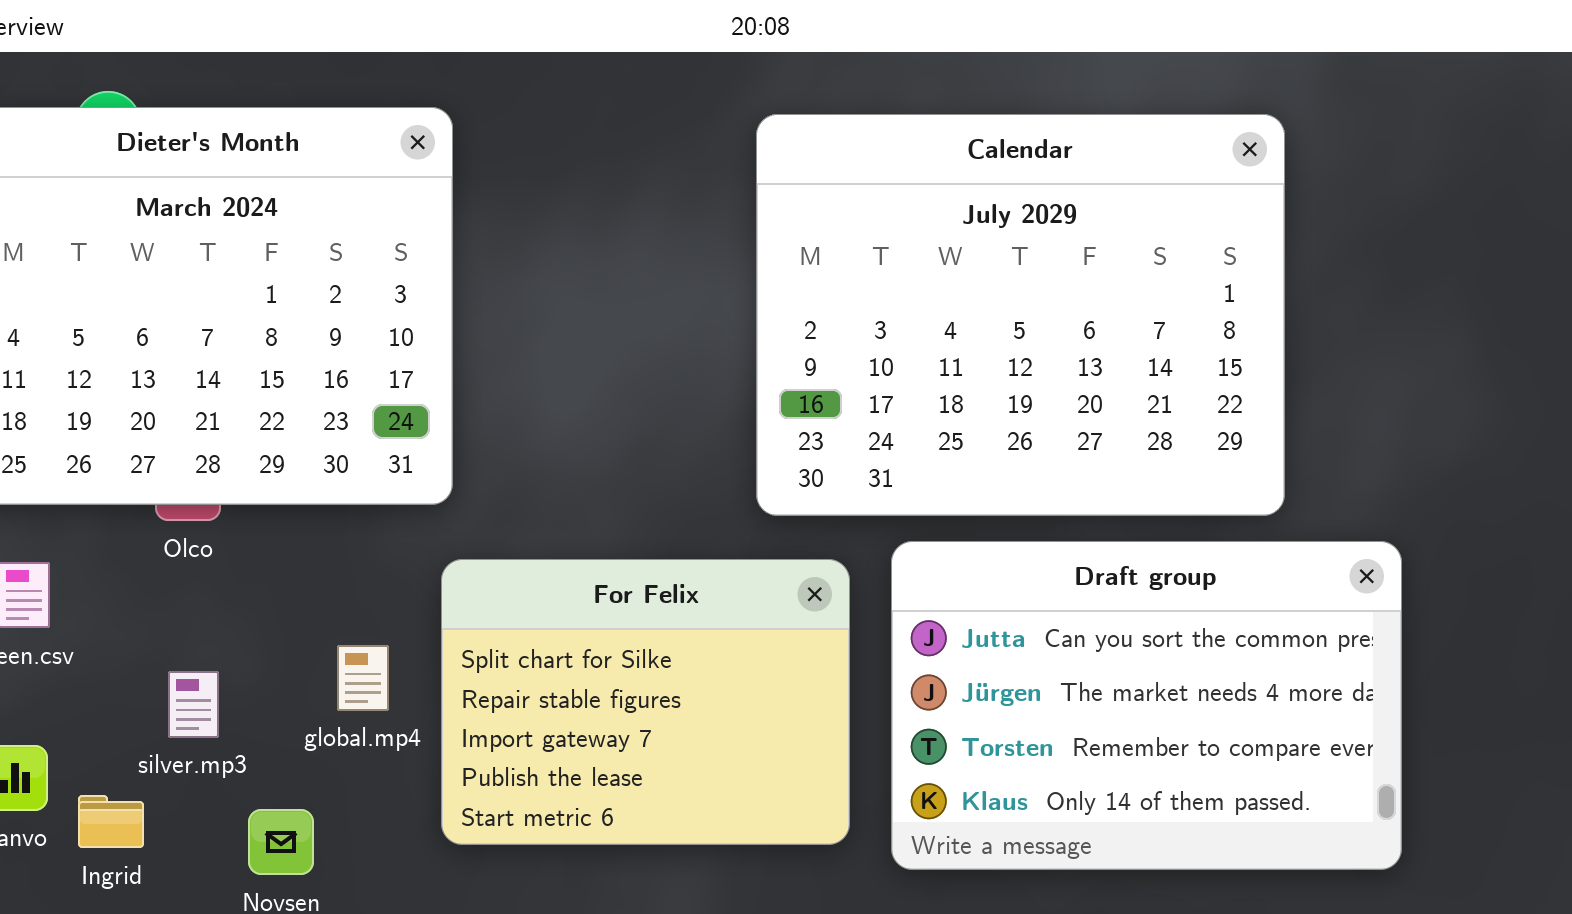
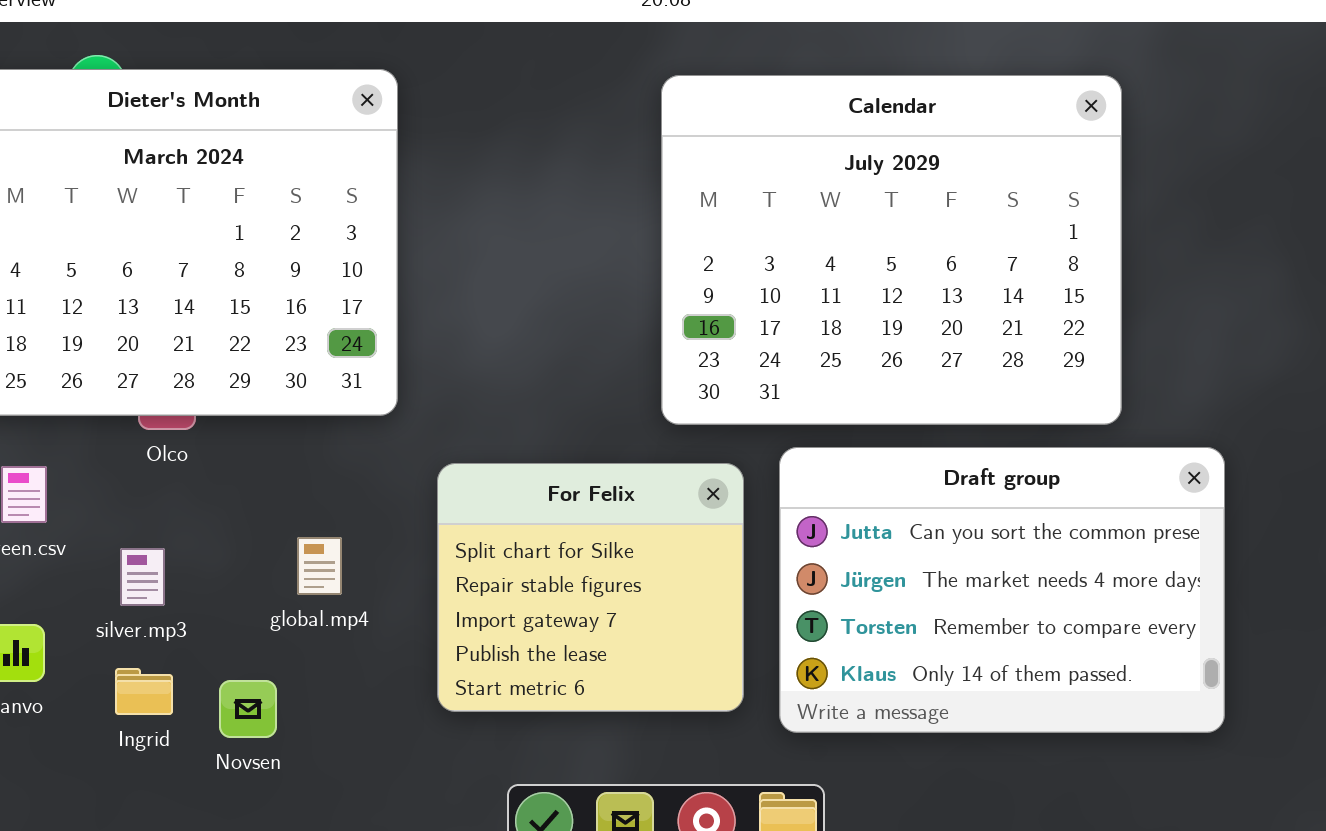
For Felix: [441,559,850,845] -> [437,463,744,712], resized
silver.mp3: [168,671,219,738] -> [120,548,165,606], moved
Ingrid: [78,795,144,848] -> [115,668,173,715], moved

